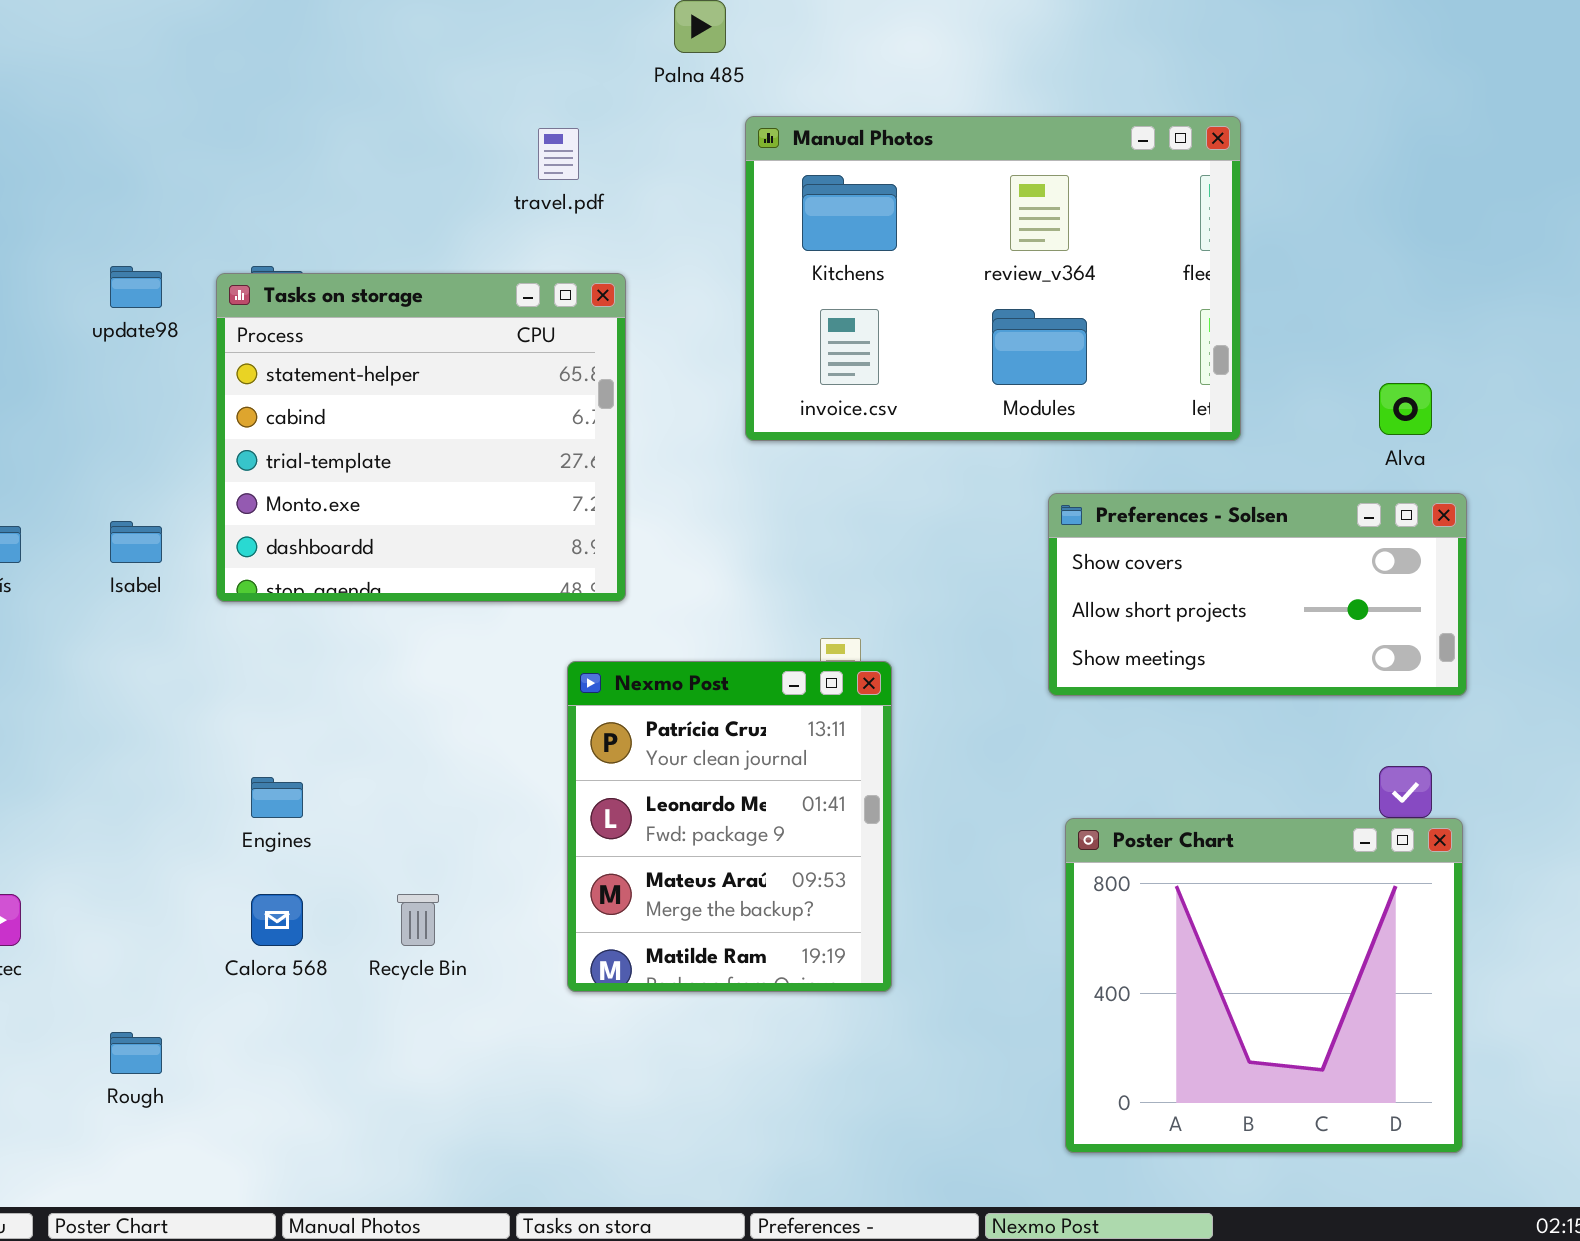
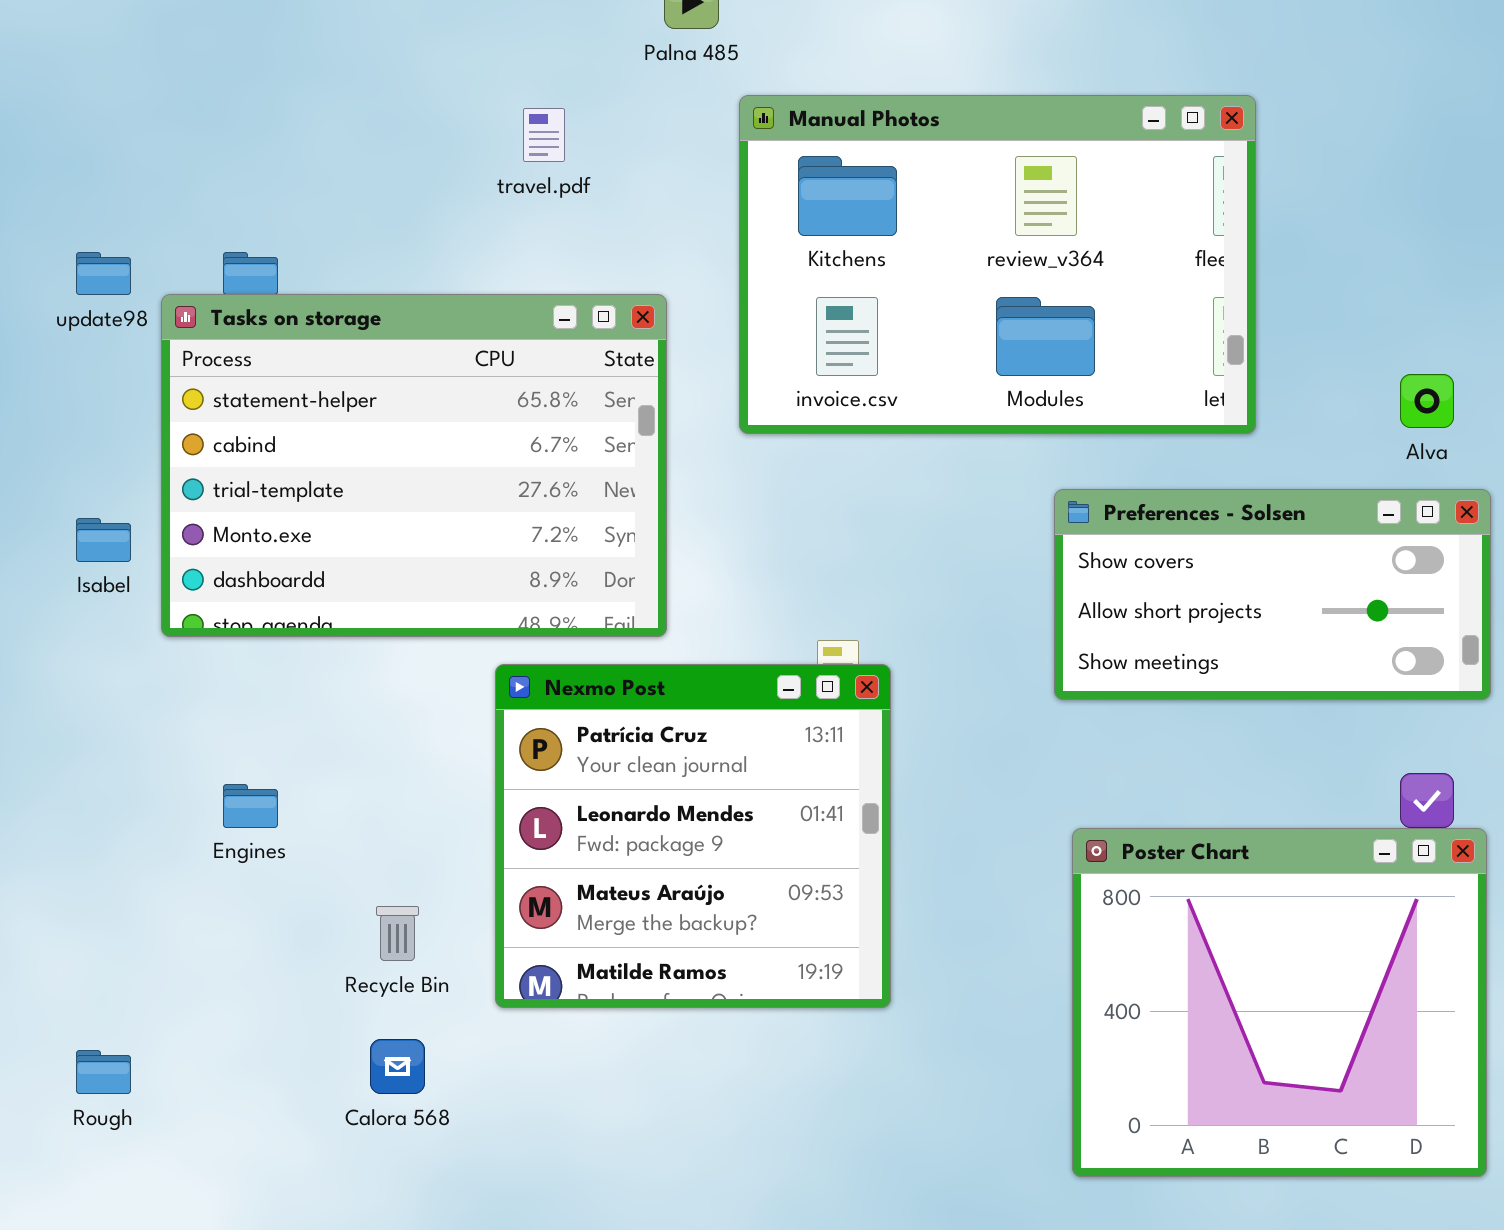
Tasks on storage: [216,273,626,602] -> [161,294,667,637], moved, resized
Nexmo Post: [567,661,892,992] -> [495,664,891,1008], resized
Calora 568: [251,894,303,946] -> [370,1039,425,1094], moved

